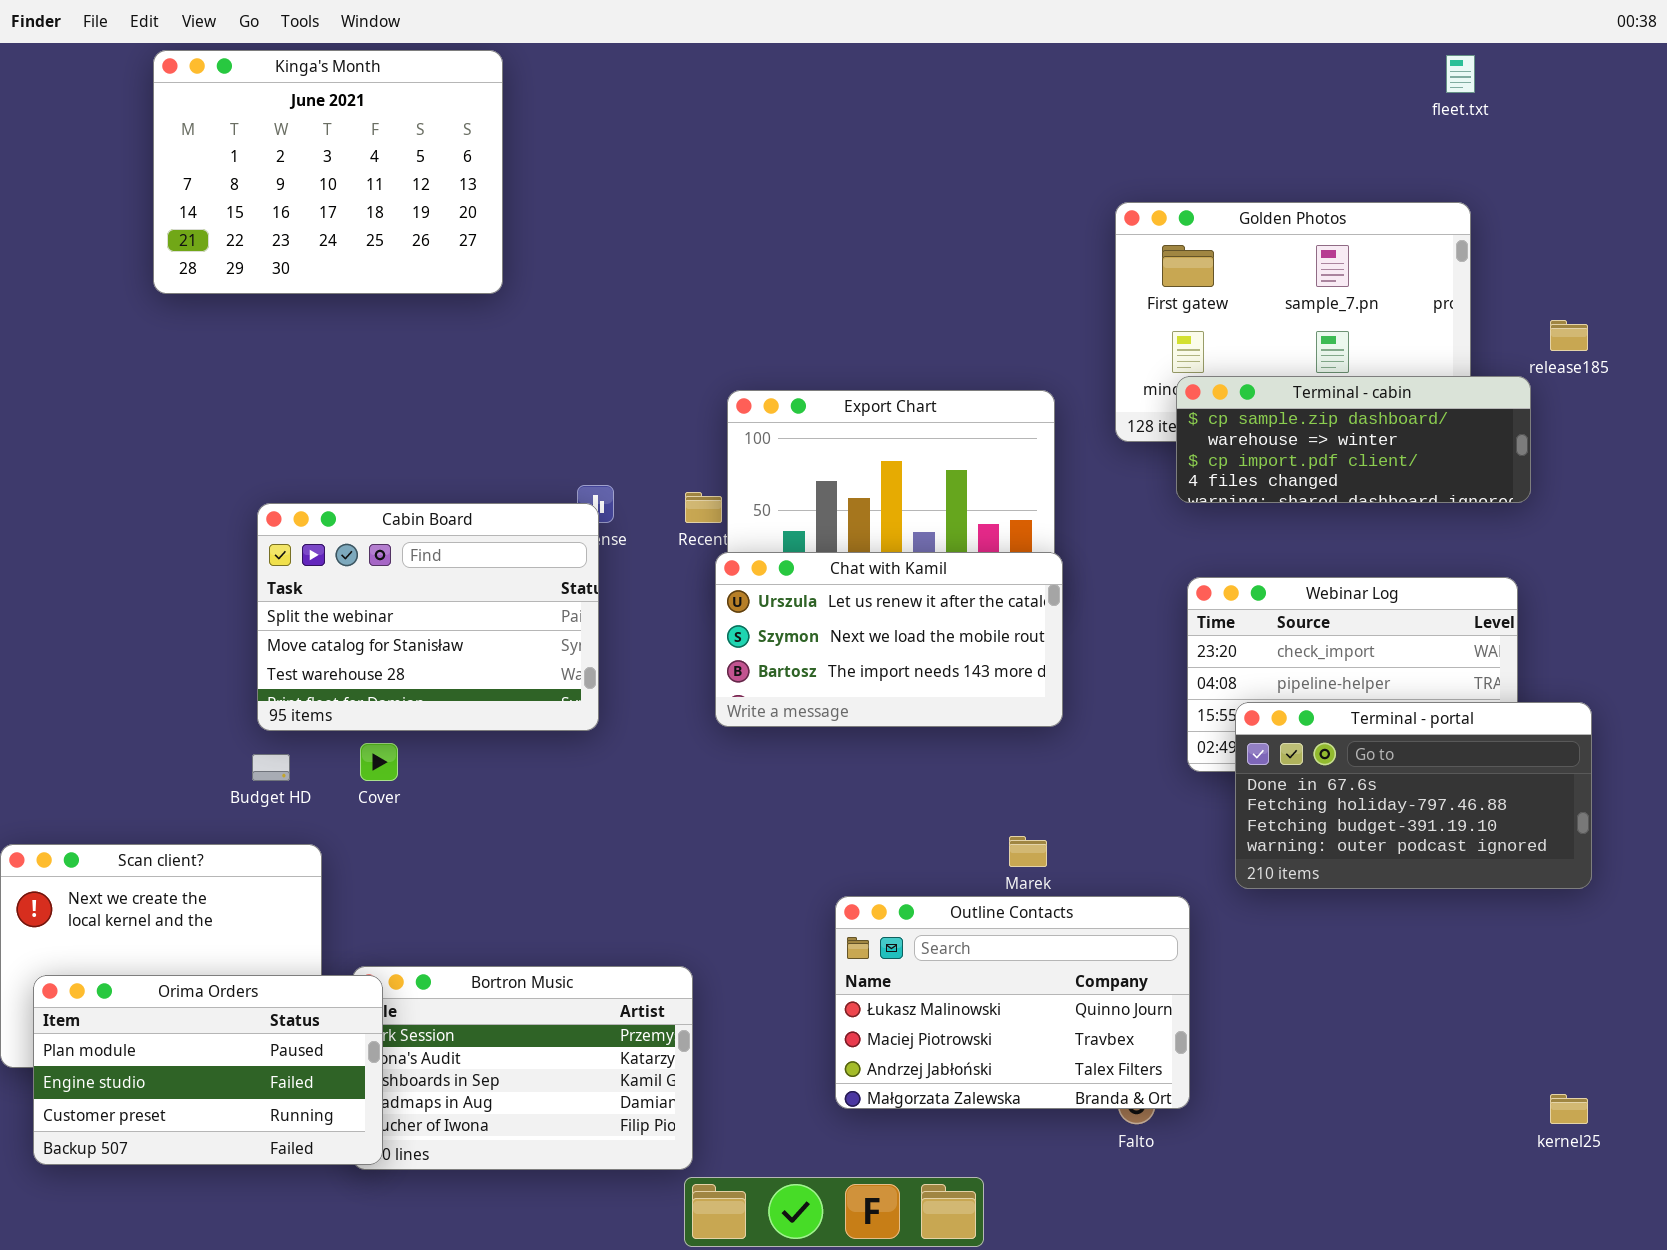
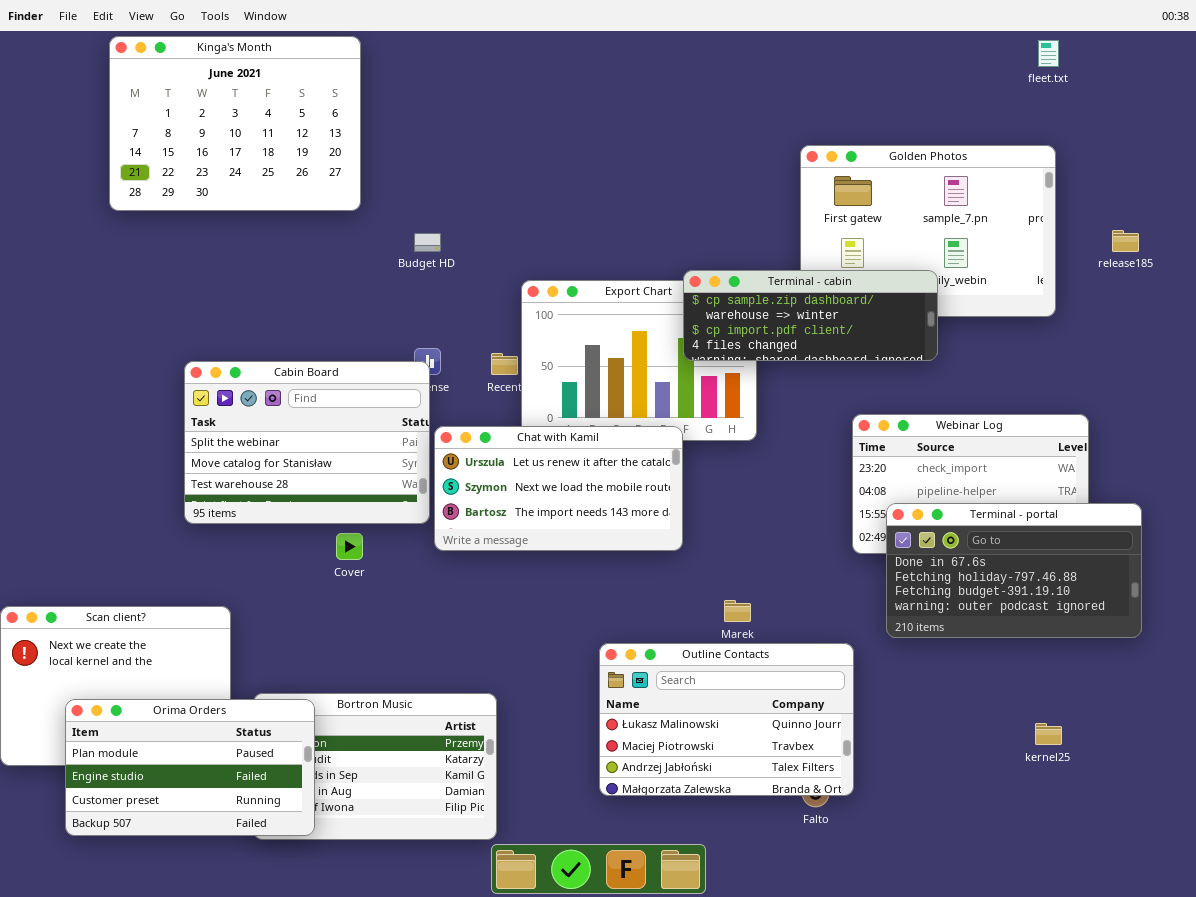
Terminal - cabin: [1176,376,1531,503] -> [683,270,938,361], moved
Chat with Kamil: [715,552,1063,727] -> [434,426,683,551], moved
Cover: [360,743,398,781] -> [336,533,363,560], moved
Budget HD: [252,754,290,781] -> [414,233,441,252], moved
Orima Orders: [33,975,383,1165] -> [65,699,315,836], moved
kernel25: [1550,1094,1588,1124] -> [1035,723,1062,745], moved

